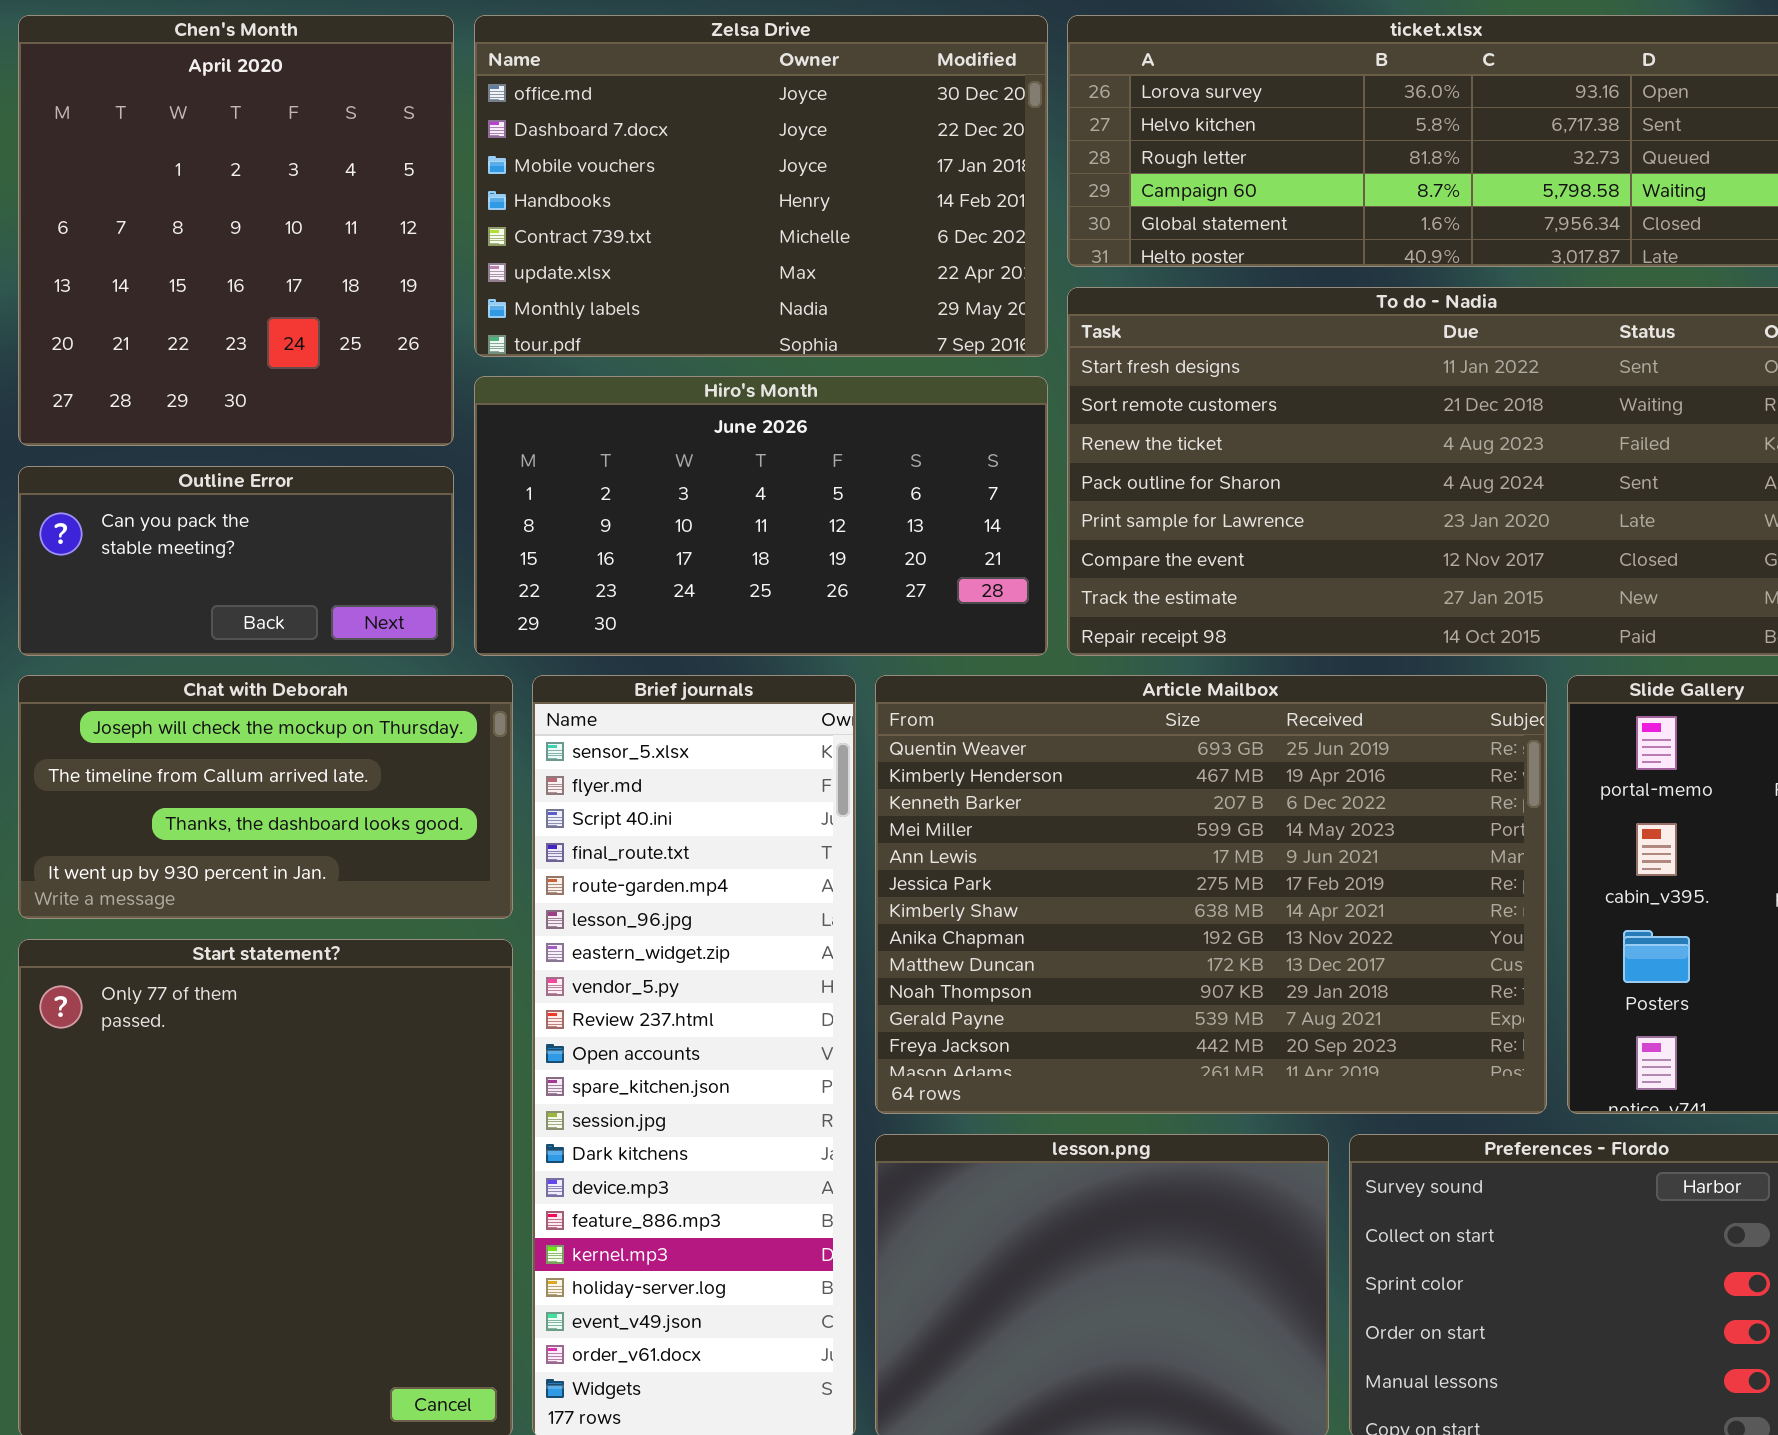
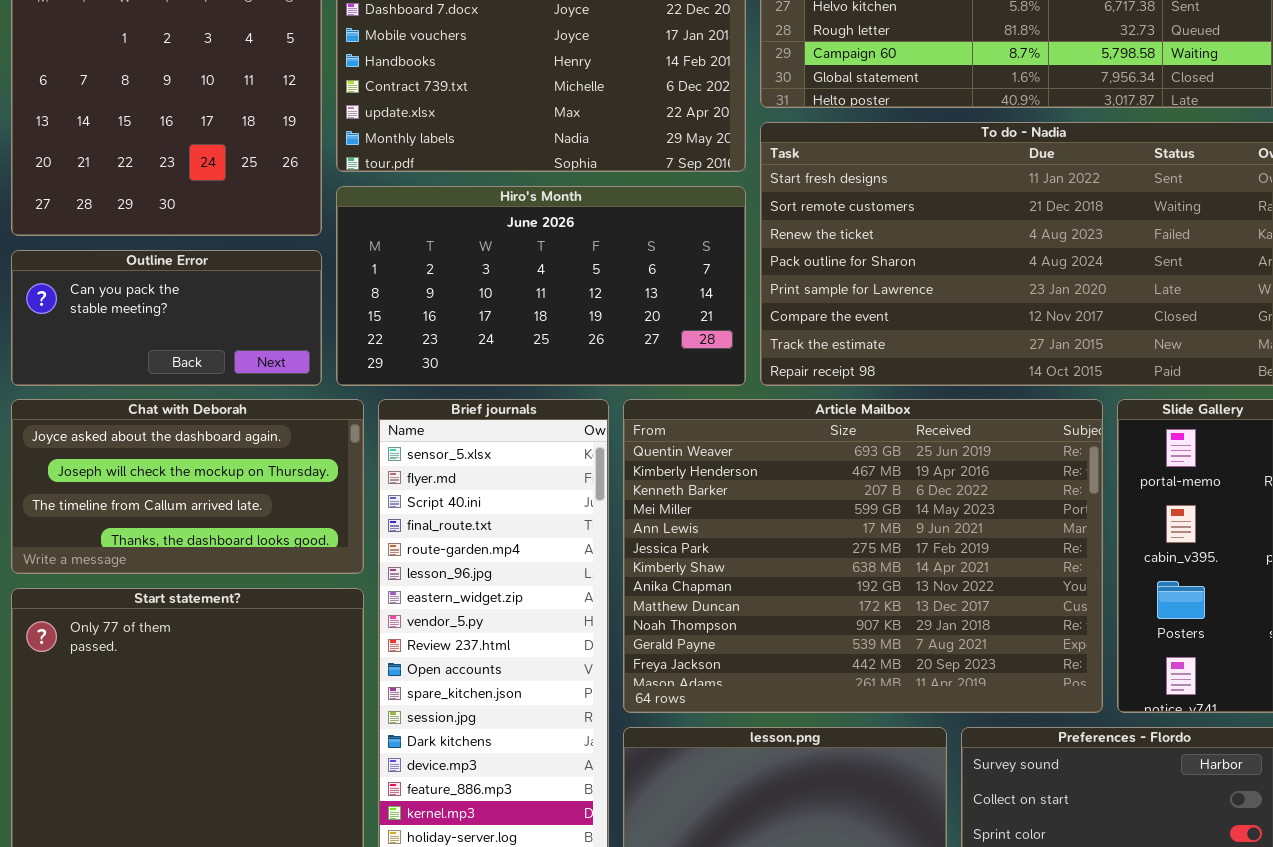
Chat with Deborah: [18,675,513,919] -> [11,399,364,574], scrolled up 1 row

